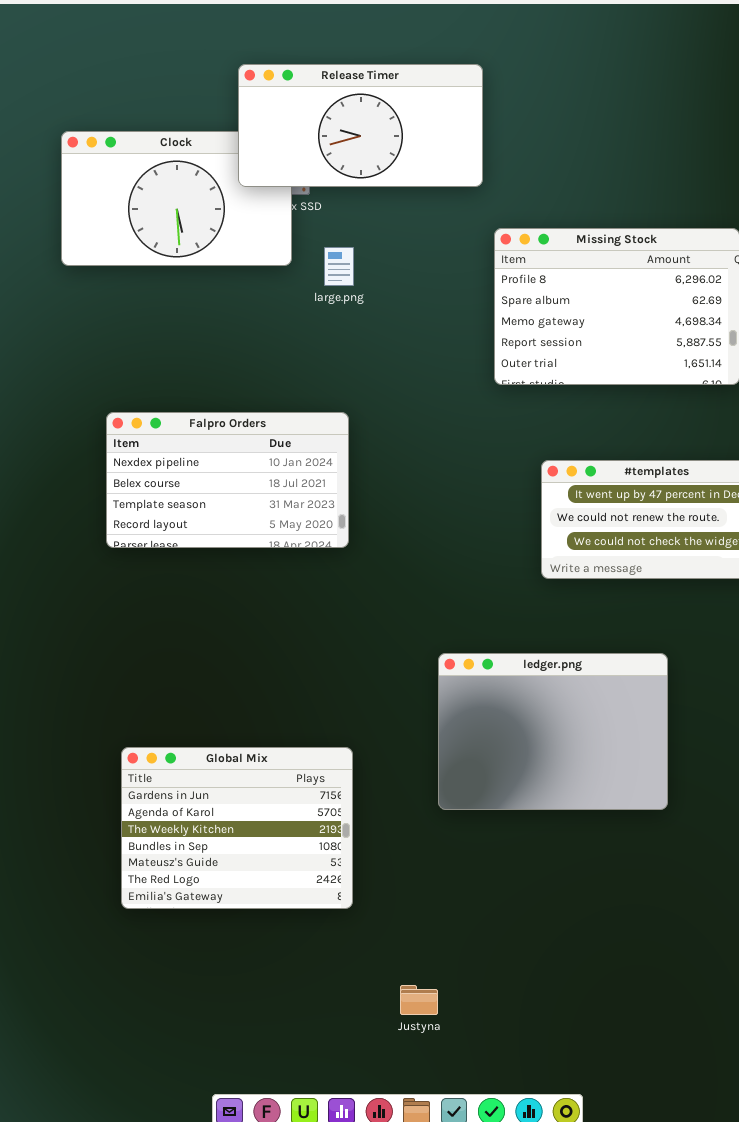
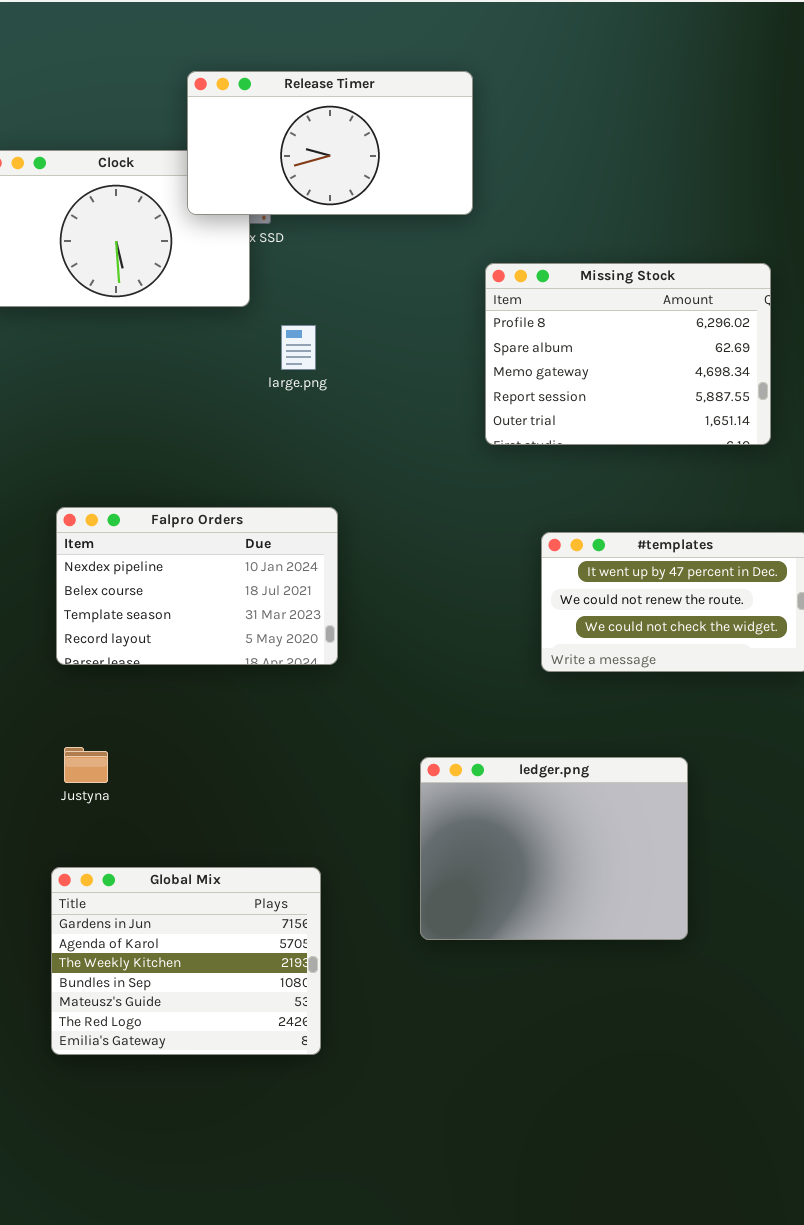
large.png: [324,247,354,286] -> [281,325,316,370], moved
Falpro Orders: [106,412,349,548] -> [56,507,338,665], moved
Justyna: [400,985,438,1015] -> [64,747,108,783], moved

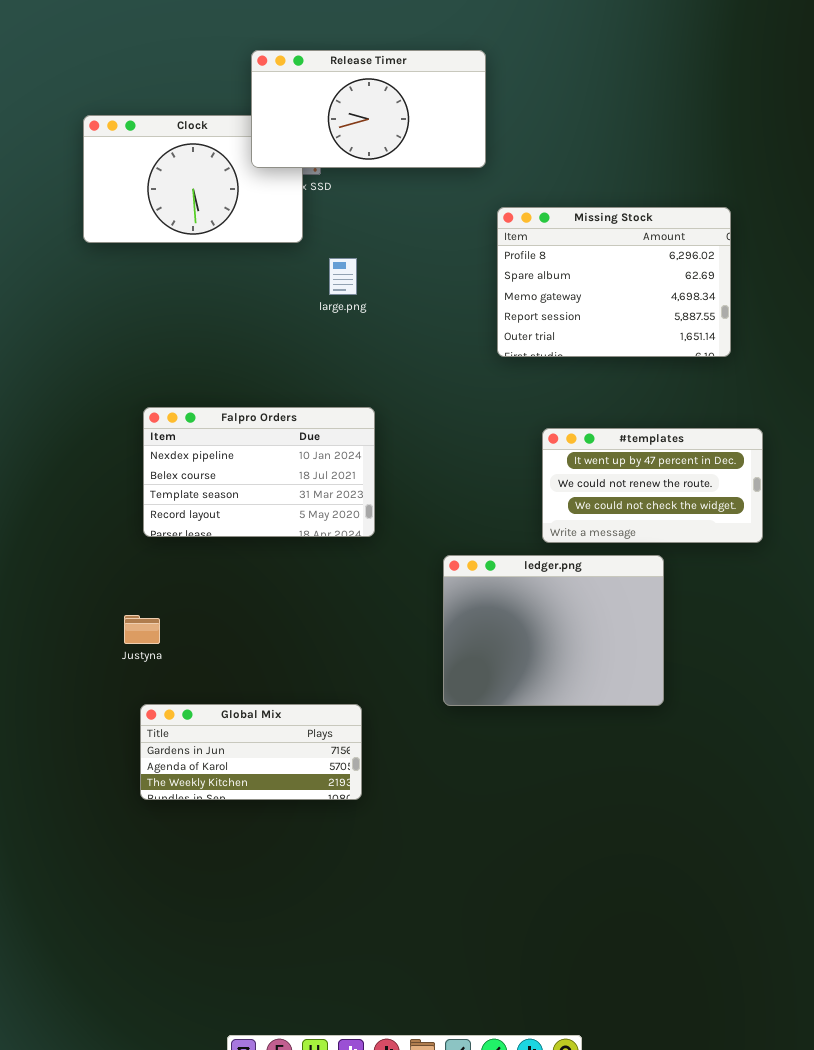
Justyna: [64,747,108,783] -> [124,615,160,644], moved
ledger.png: [420,757,688,940] -> [443,555,664,706], moved
Global Mix: [51,867,321,1055] -> [140,704,362,800], resized

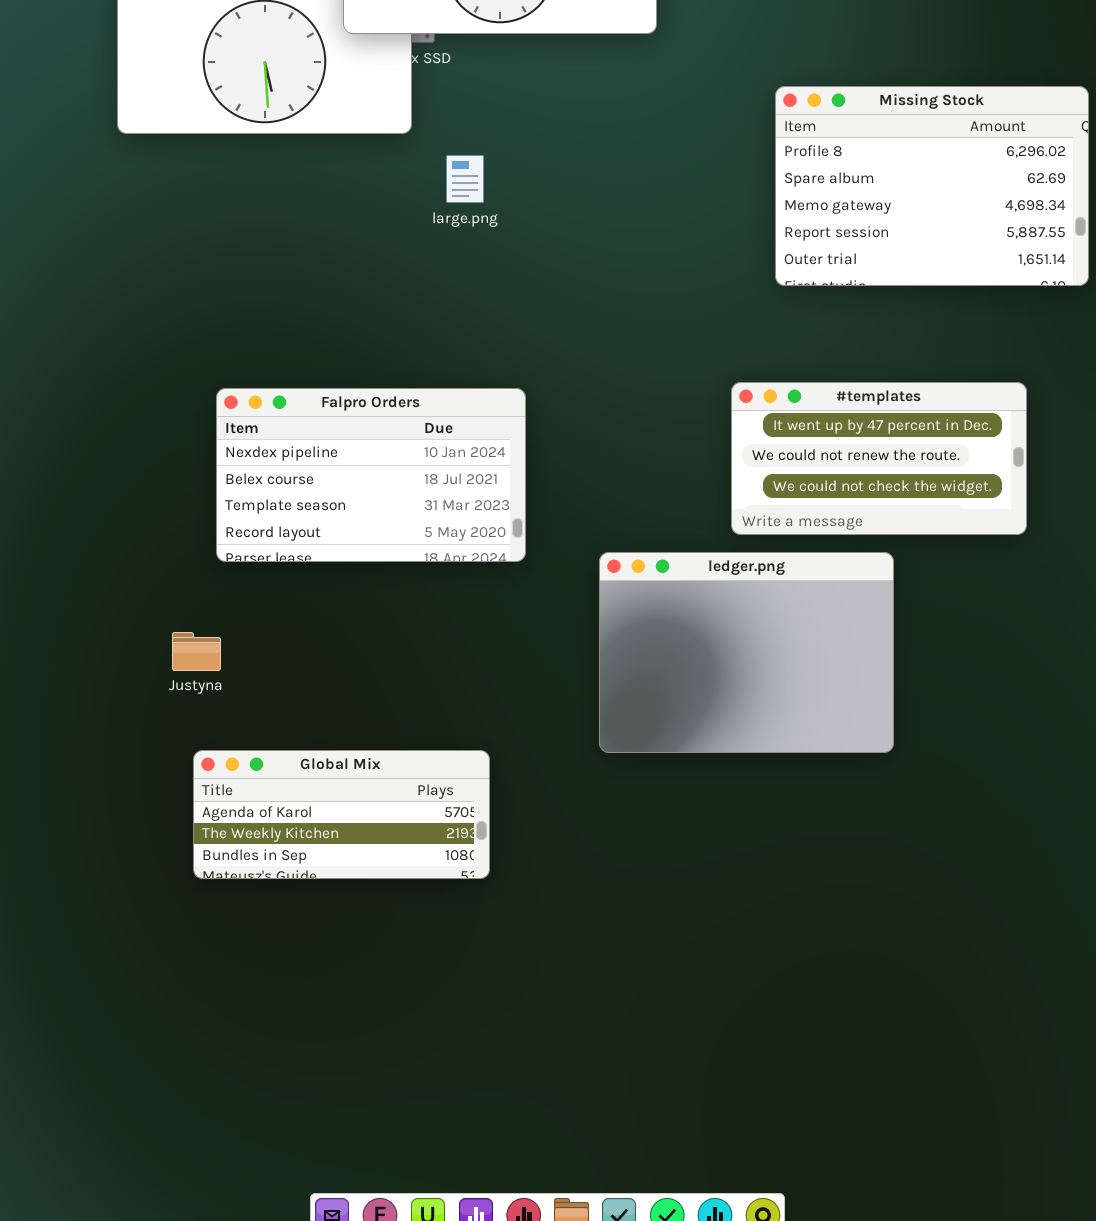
Missing Stock: [497,207,731,357] -> [775,86,1089,286], moved
Falpro Orders: [143,407,375,537] -> [216,388,526,562], moved
Global Mix: [140,704,362,800] -> [193,750,490,879], scrolled down 1 row

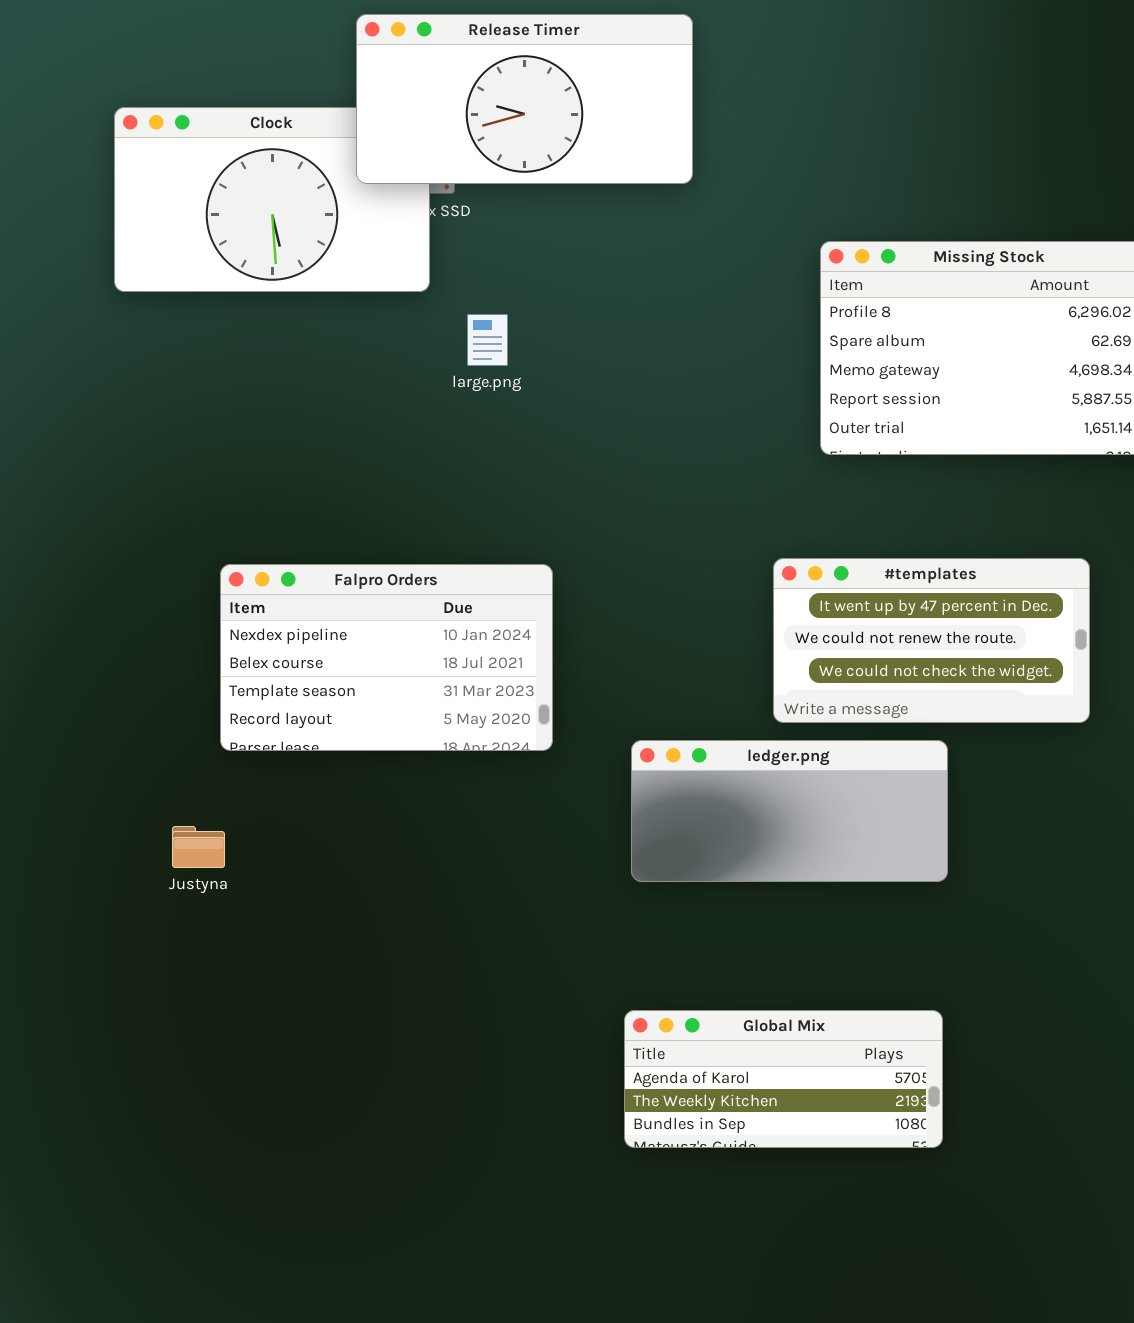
ledger.png: [599,552,894,753] -> [631,740,948,882], resized
Global Mix: [193,750,490,879] -> [624,1010,943,1148], moved

